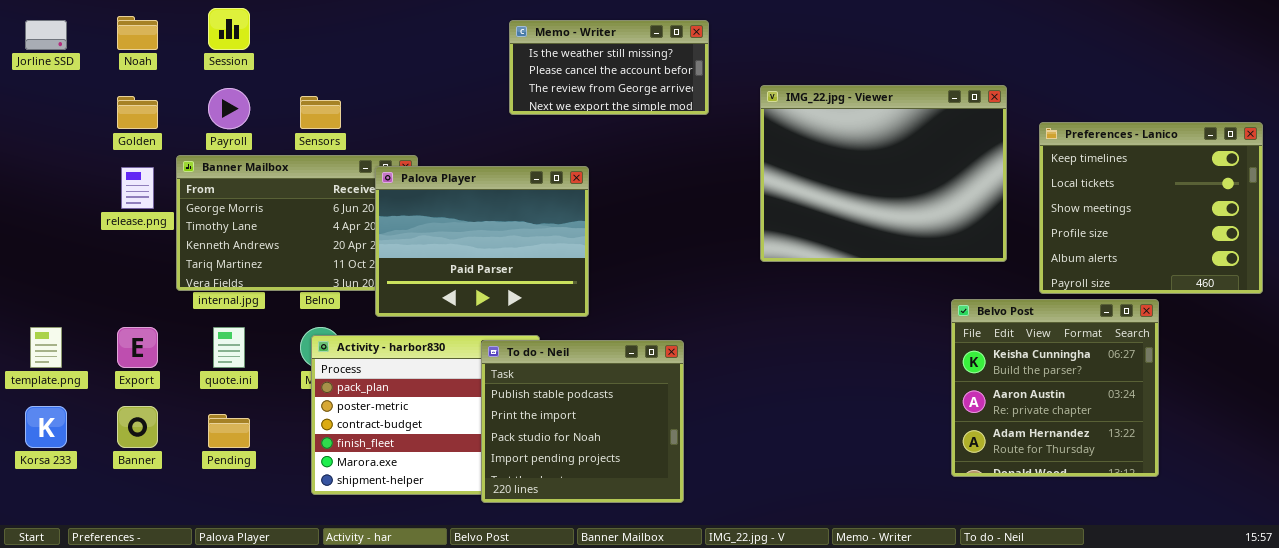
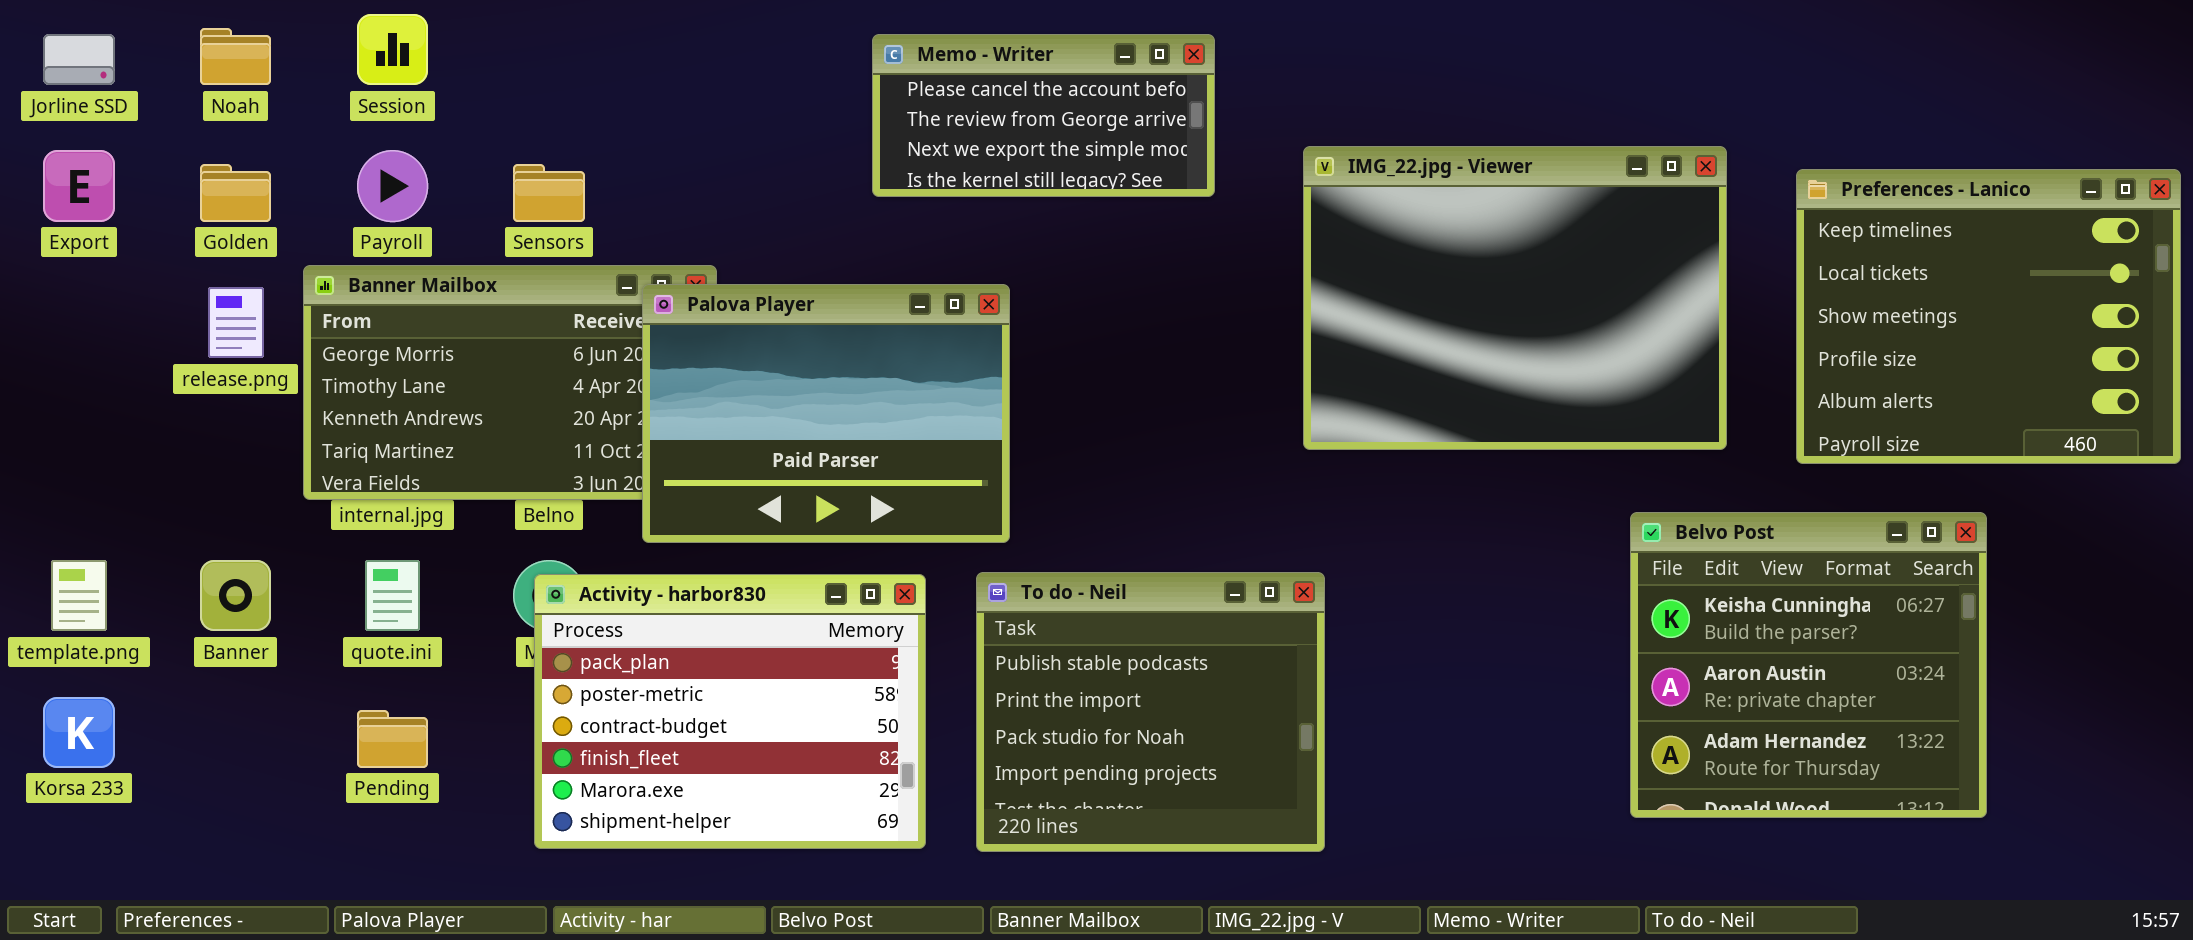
Memo - Writer: [509,20,709,115] -> [872,34,1215,197], scrolled down 1 row
Preferences - Lanico: [1039,122,1263,294] -> [1796,169,2181,464], moved
Export: [117,327,158,368] -> [43,150,115,222], moved
To do - Neil: [481,340,684,503] -> [976,572,1325,852], moved
Banner: [117,406,158,448] -> [200,560,271,631], moved

